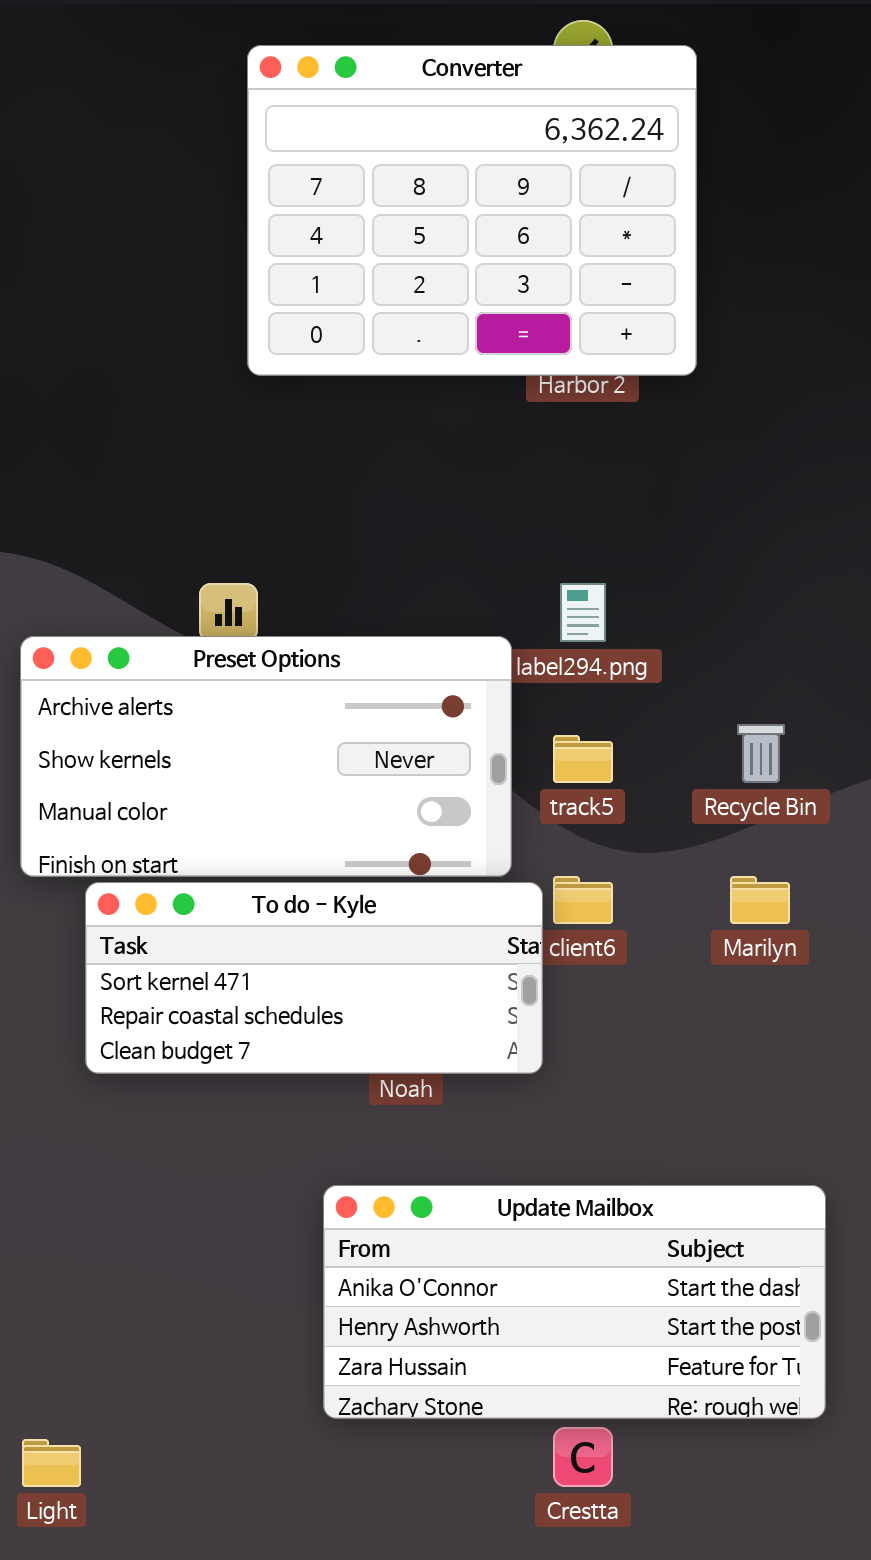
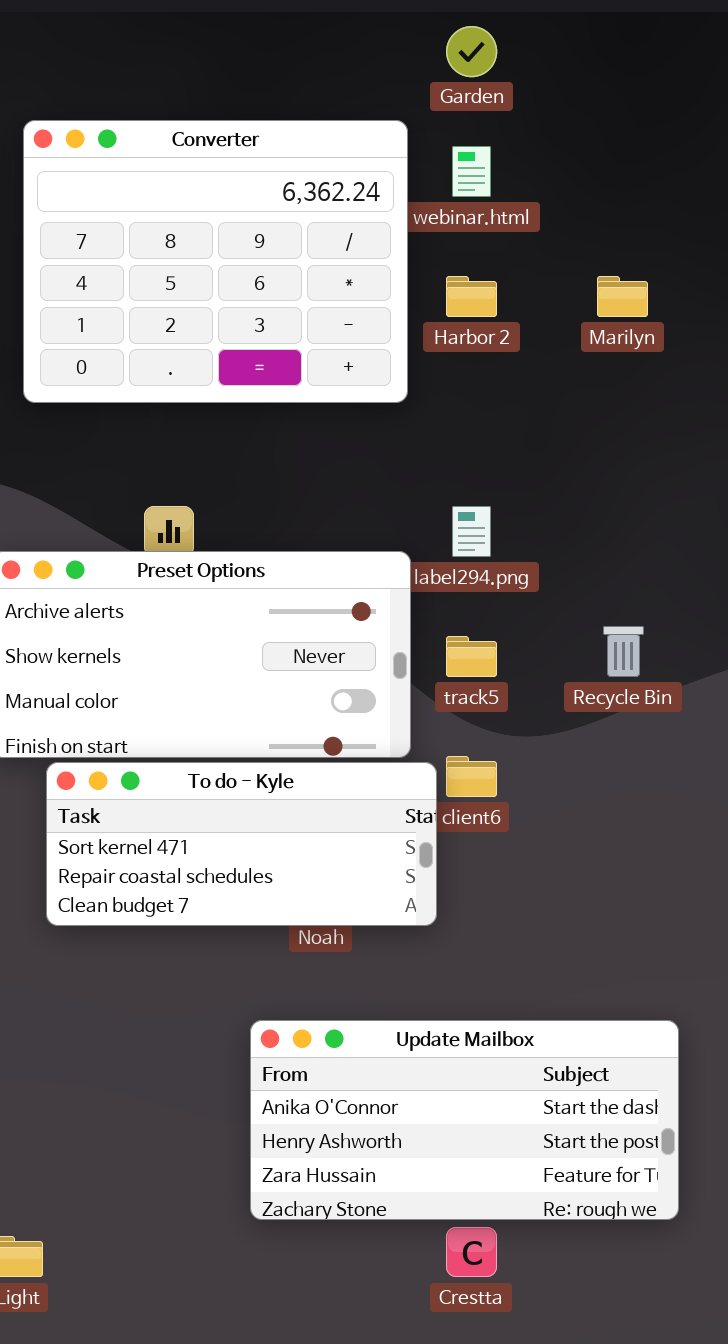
Converter: [247,45,697,376] -> [23,120,408,403], moved
Marilyn: [730,876,790,924] -> [597,276,648,317], moved

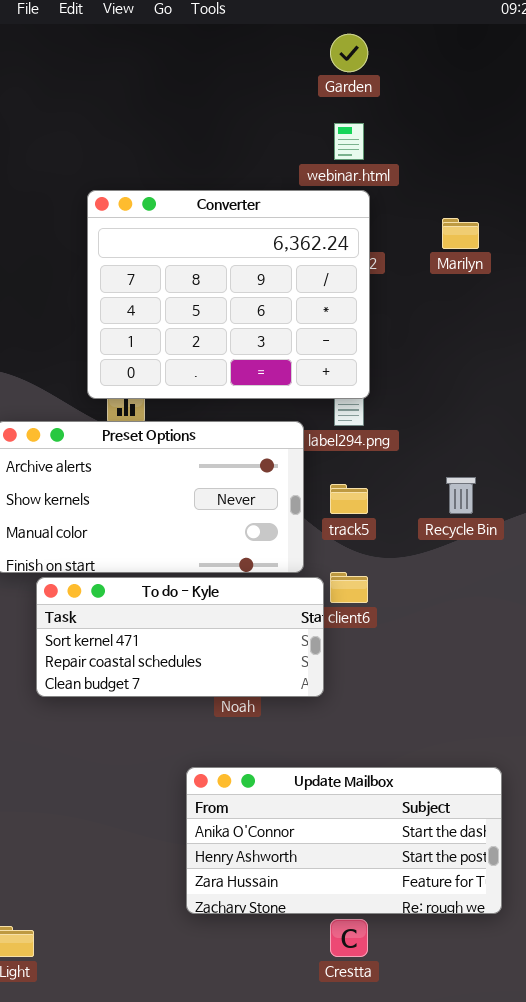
Converter: [23,120,408,403] -> [87,190,370,399], moved

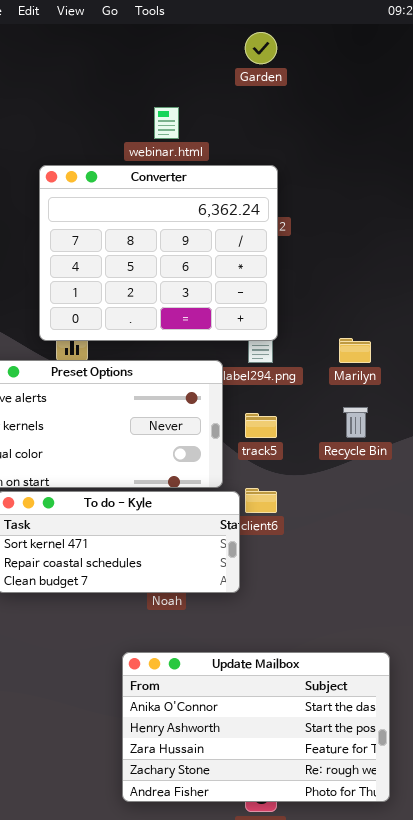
webinar.html: [334,123,364,160] -> [154,107,179,139], moved
Marilyn: [442,218,479,249] -> [339,338,371,363], moved
Update Mailbox: [186,767,502,914] -> [122,652,390,802], resized

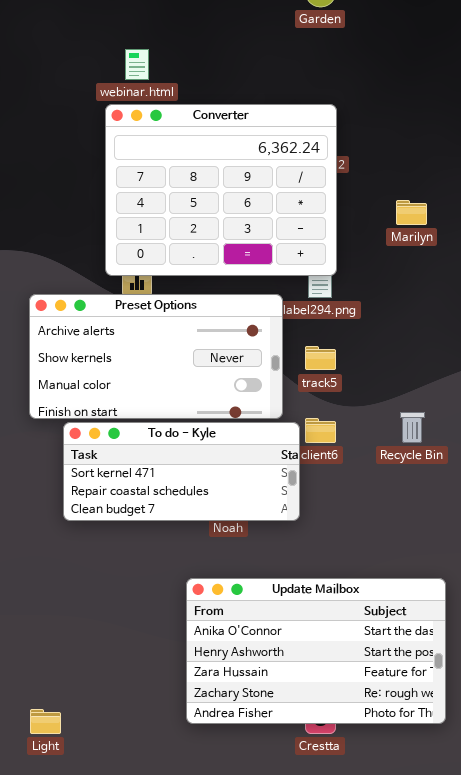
webinar.html: [154,107,179,139] -> [125,49,149,80], moved
Marilyn: [339,338,371,363] -> [396,200,427,225], moved
Recycle Bin: [343,407,368,438] -> [400,412,425,443], moved

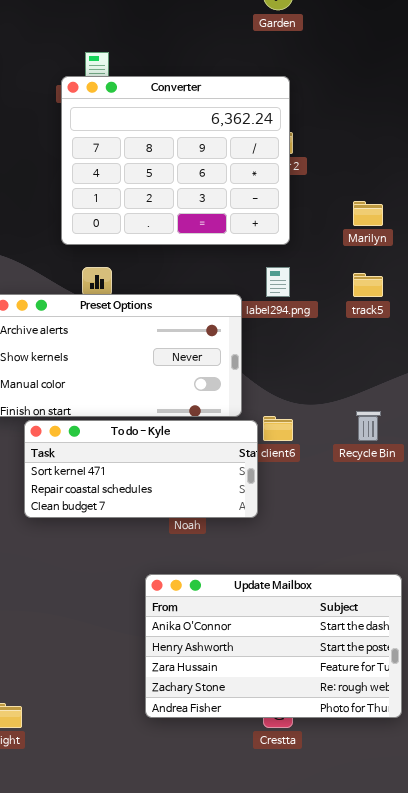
Converter: [105,104,337,276] -> [61,76,290,245], moved
track5: [305,346,336,370] -> [353,273,383,297], moved

